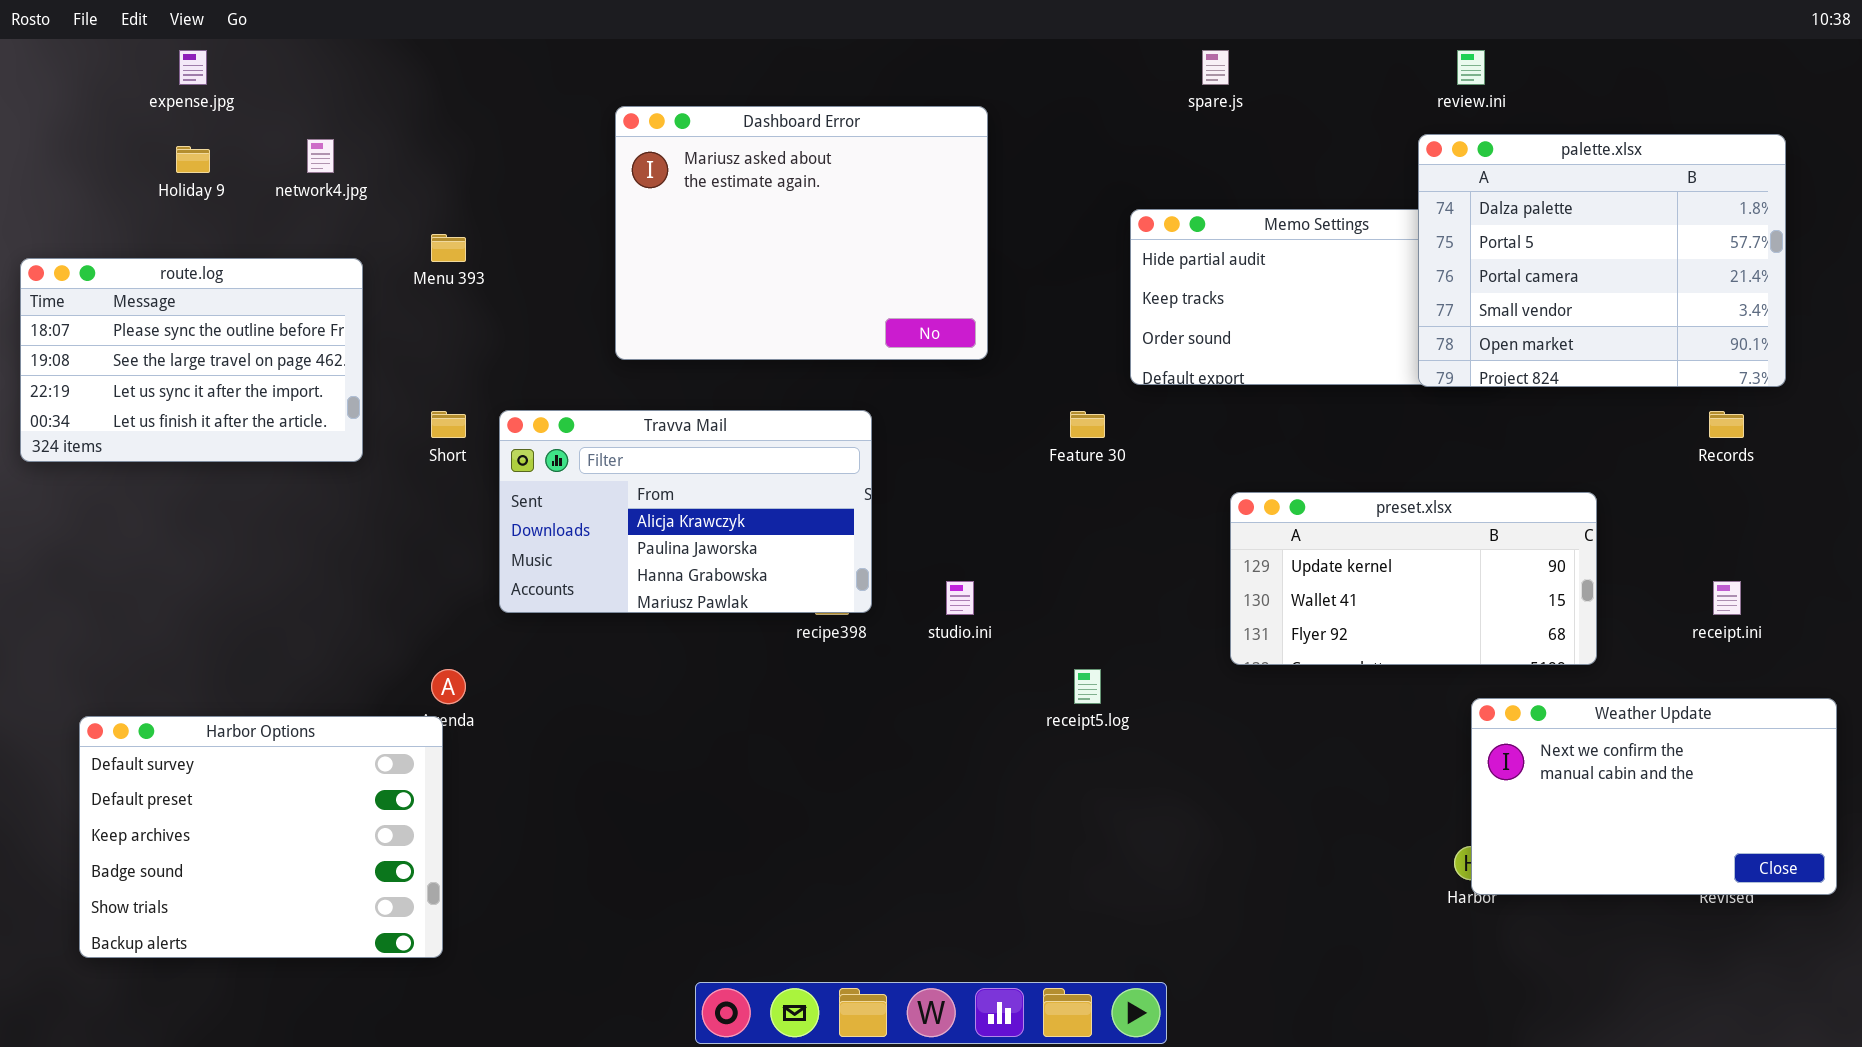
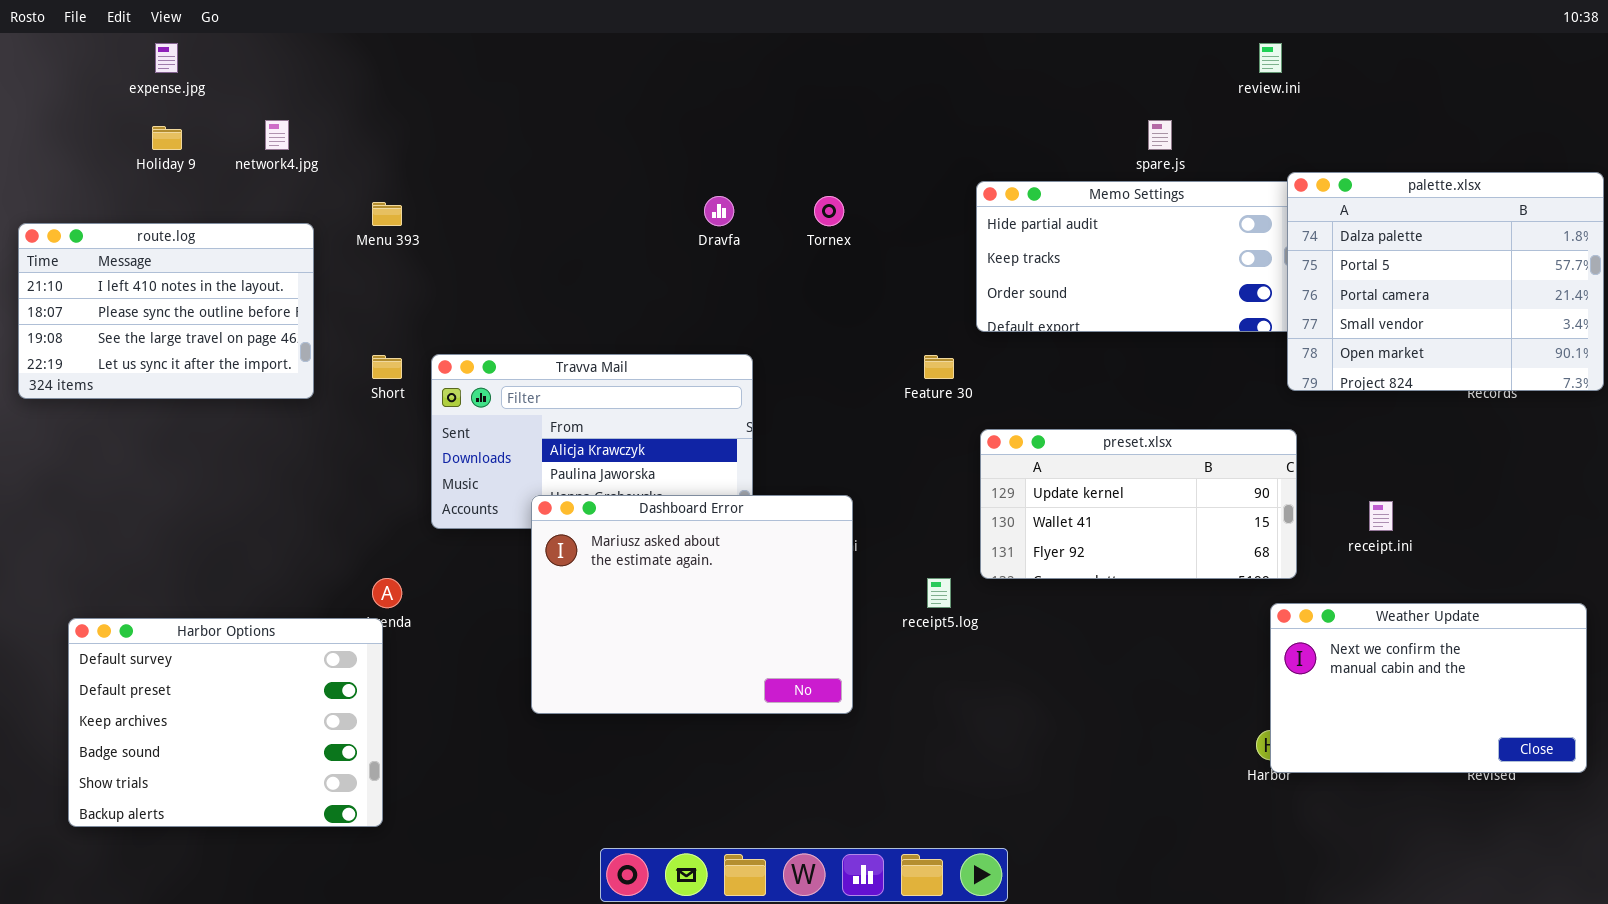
spare.js: [1202,50,1229,85] -> [1148,120,1172,150], moved
Dashboard Error: [615,106,988,360] -> [531,495,853,714], moved
palette.xlsx: [1418,134,1786,387] -> [1287,172,1604,391], moved
route.log: [20,258,363,462] -> [18,223,314,399], scrolled up 1 row
preset.xlsx: [1230,492,1597,665] -> [980,429,1297,579], moved
receipt.ini: [1713,581,1741,615] -> [1369,501,1393,531], moved

